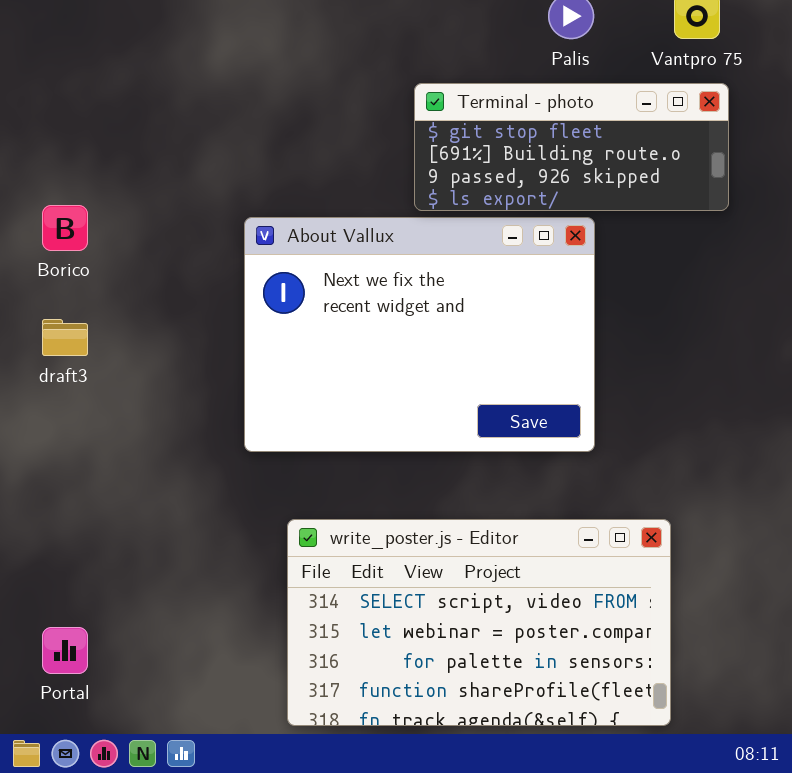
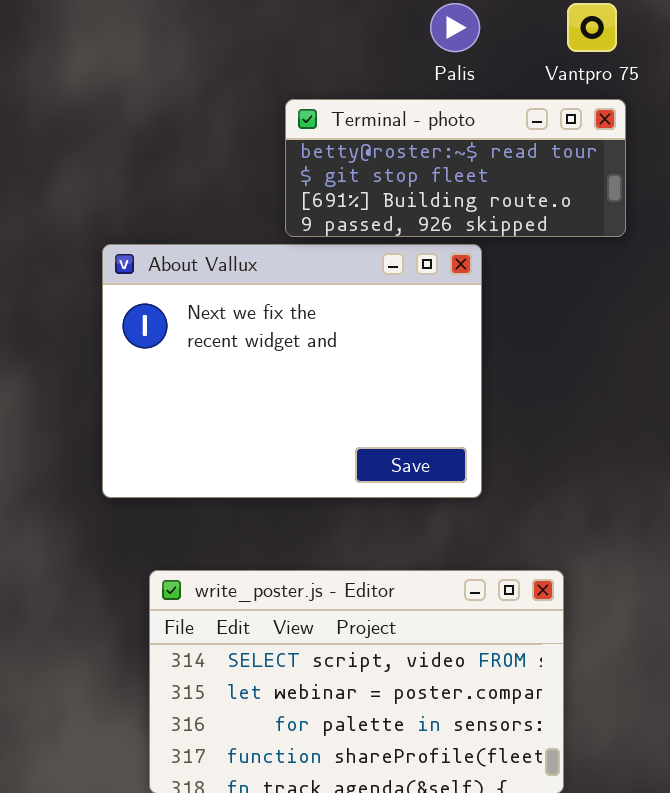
Terminal - photo: [414,83,729,211] -> [285,99,626,237], scrolled up 1 row

